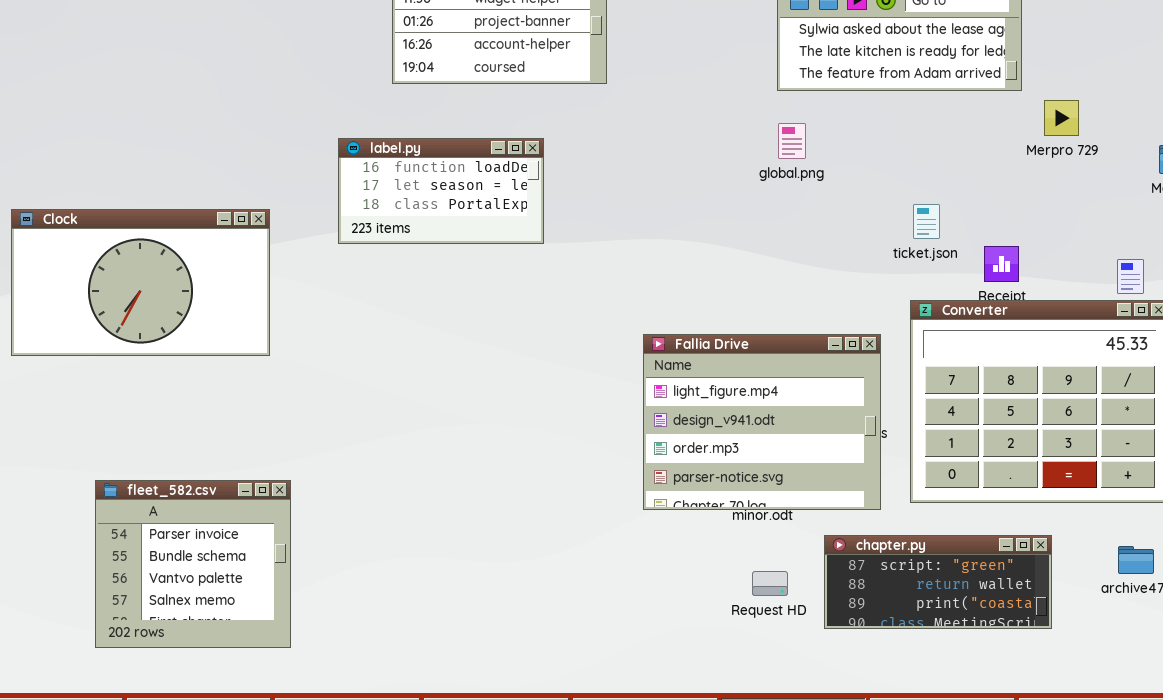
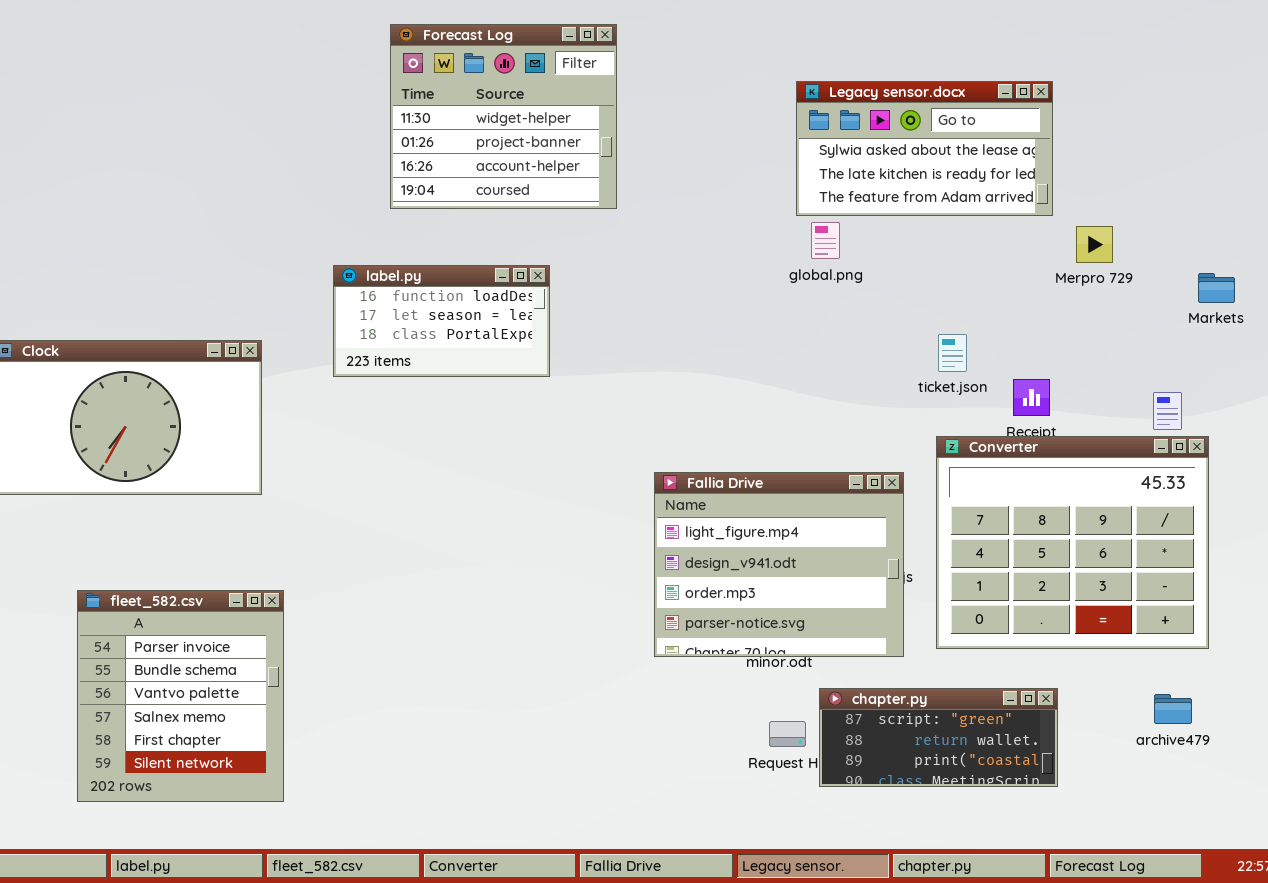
global.png: [778,123,806,159] -> [811,222,840,259], moved
fleet_582.csv: [95,480,291,648] -> [77,590,284,802], resized
chapter.py: [824,535,1052,629] -> [819,688,1058,787], moved

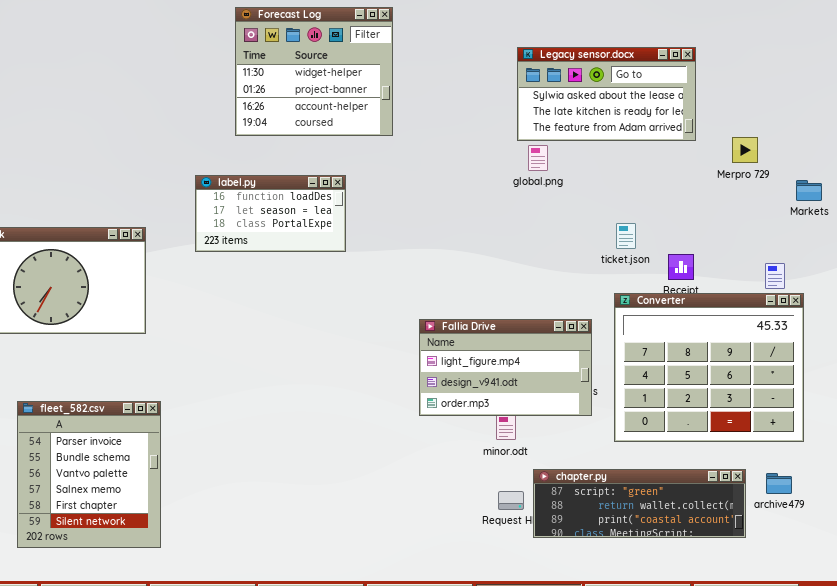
Merpro 729: [1076,226,1113,263] -> [732,137,758,163], moved
Fallia Drive: [654,472,904,657] -> [419,319,592,416], resized
chapter.py: [819,688,1058,787] -> [533,469,746,538], resized

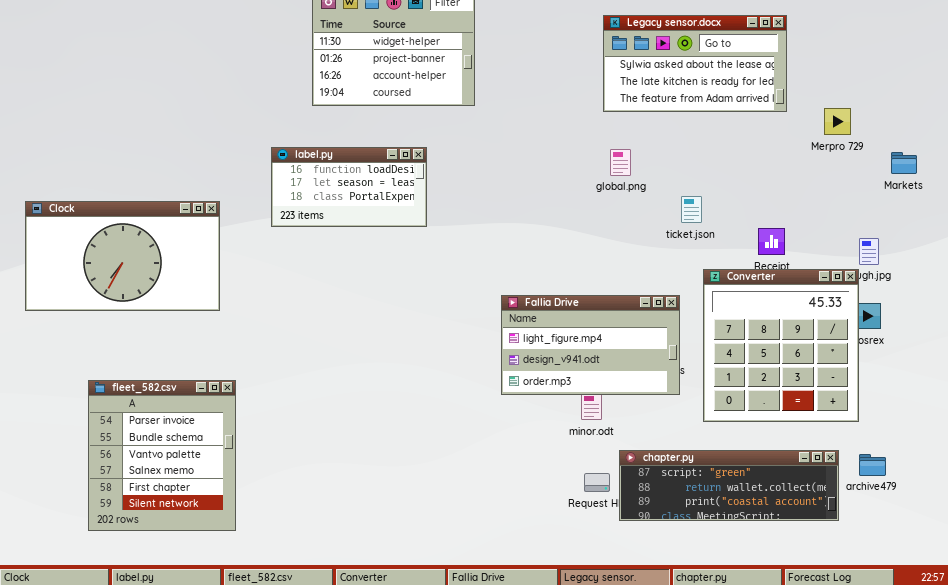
global.png: [528,145,548,171] -> [610,149,631,176], moved
ticket.json: [616,223,636,249] -> [681,196,702,223], moved
Converter: [614,293,804,442] -> [703,269,859,422], resized

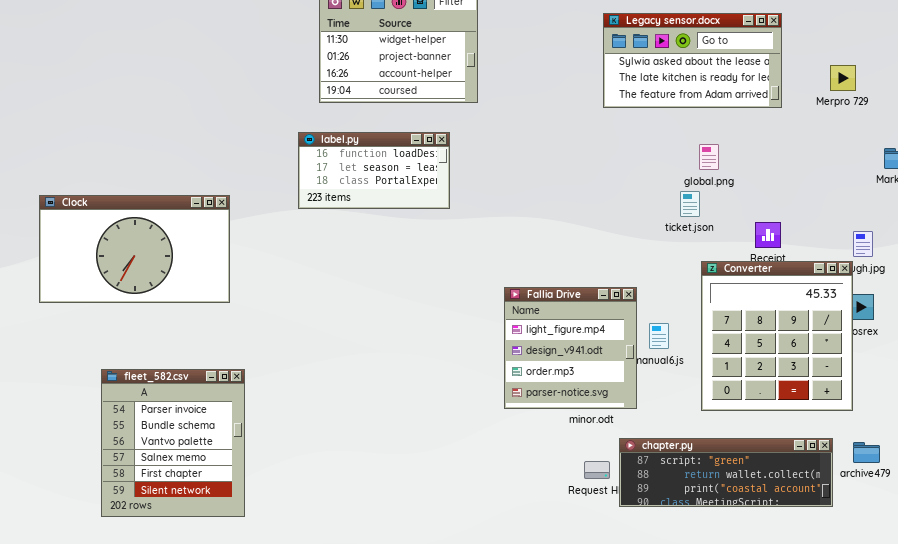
Merpro 729: [824,108,851,135] -> [830,65,856,91], moved
label.py: [271,147,427,227] -> [298,132,450,209], moved
global.png: [610,149,631,176] -> [699,144,719,170], moved
Fallia Drive: [501,295,680,395] -> [504,287,637,409], resized

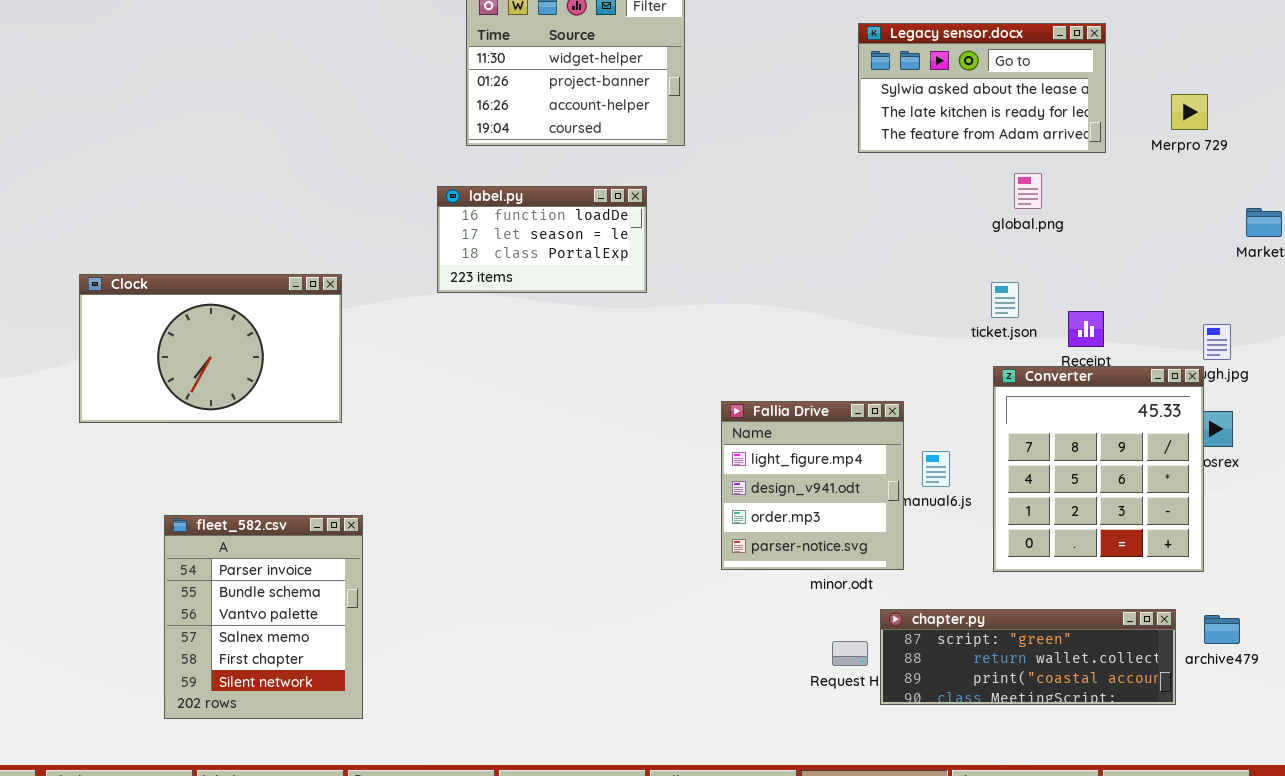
global.png: [699,144,719,170] -> [1014,173,1042,209], moved
ticket.json: [680,191,700,217] -> [991,282,1019,318], moved

